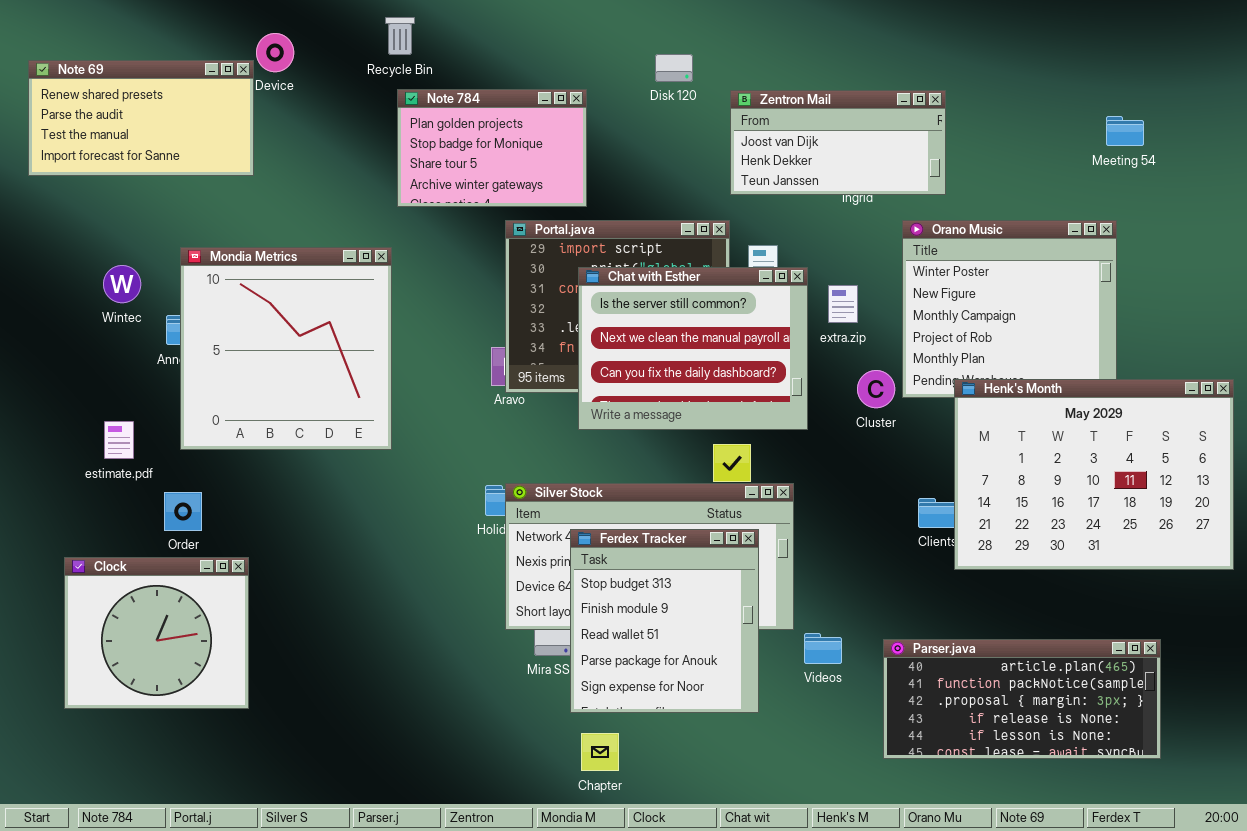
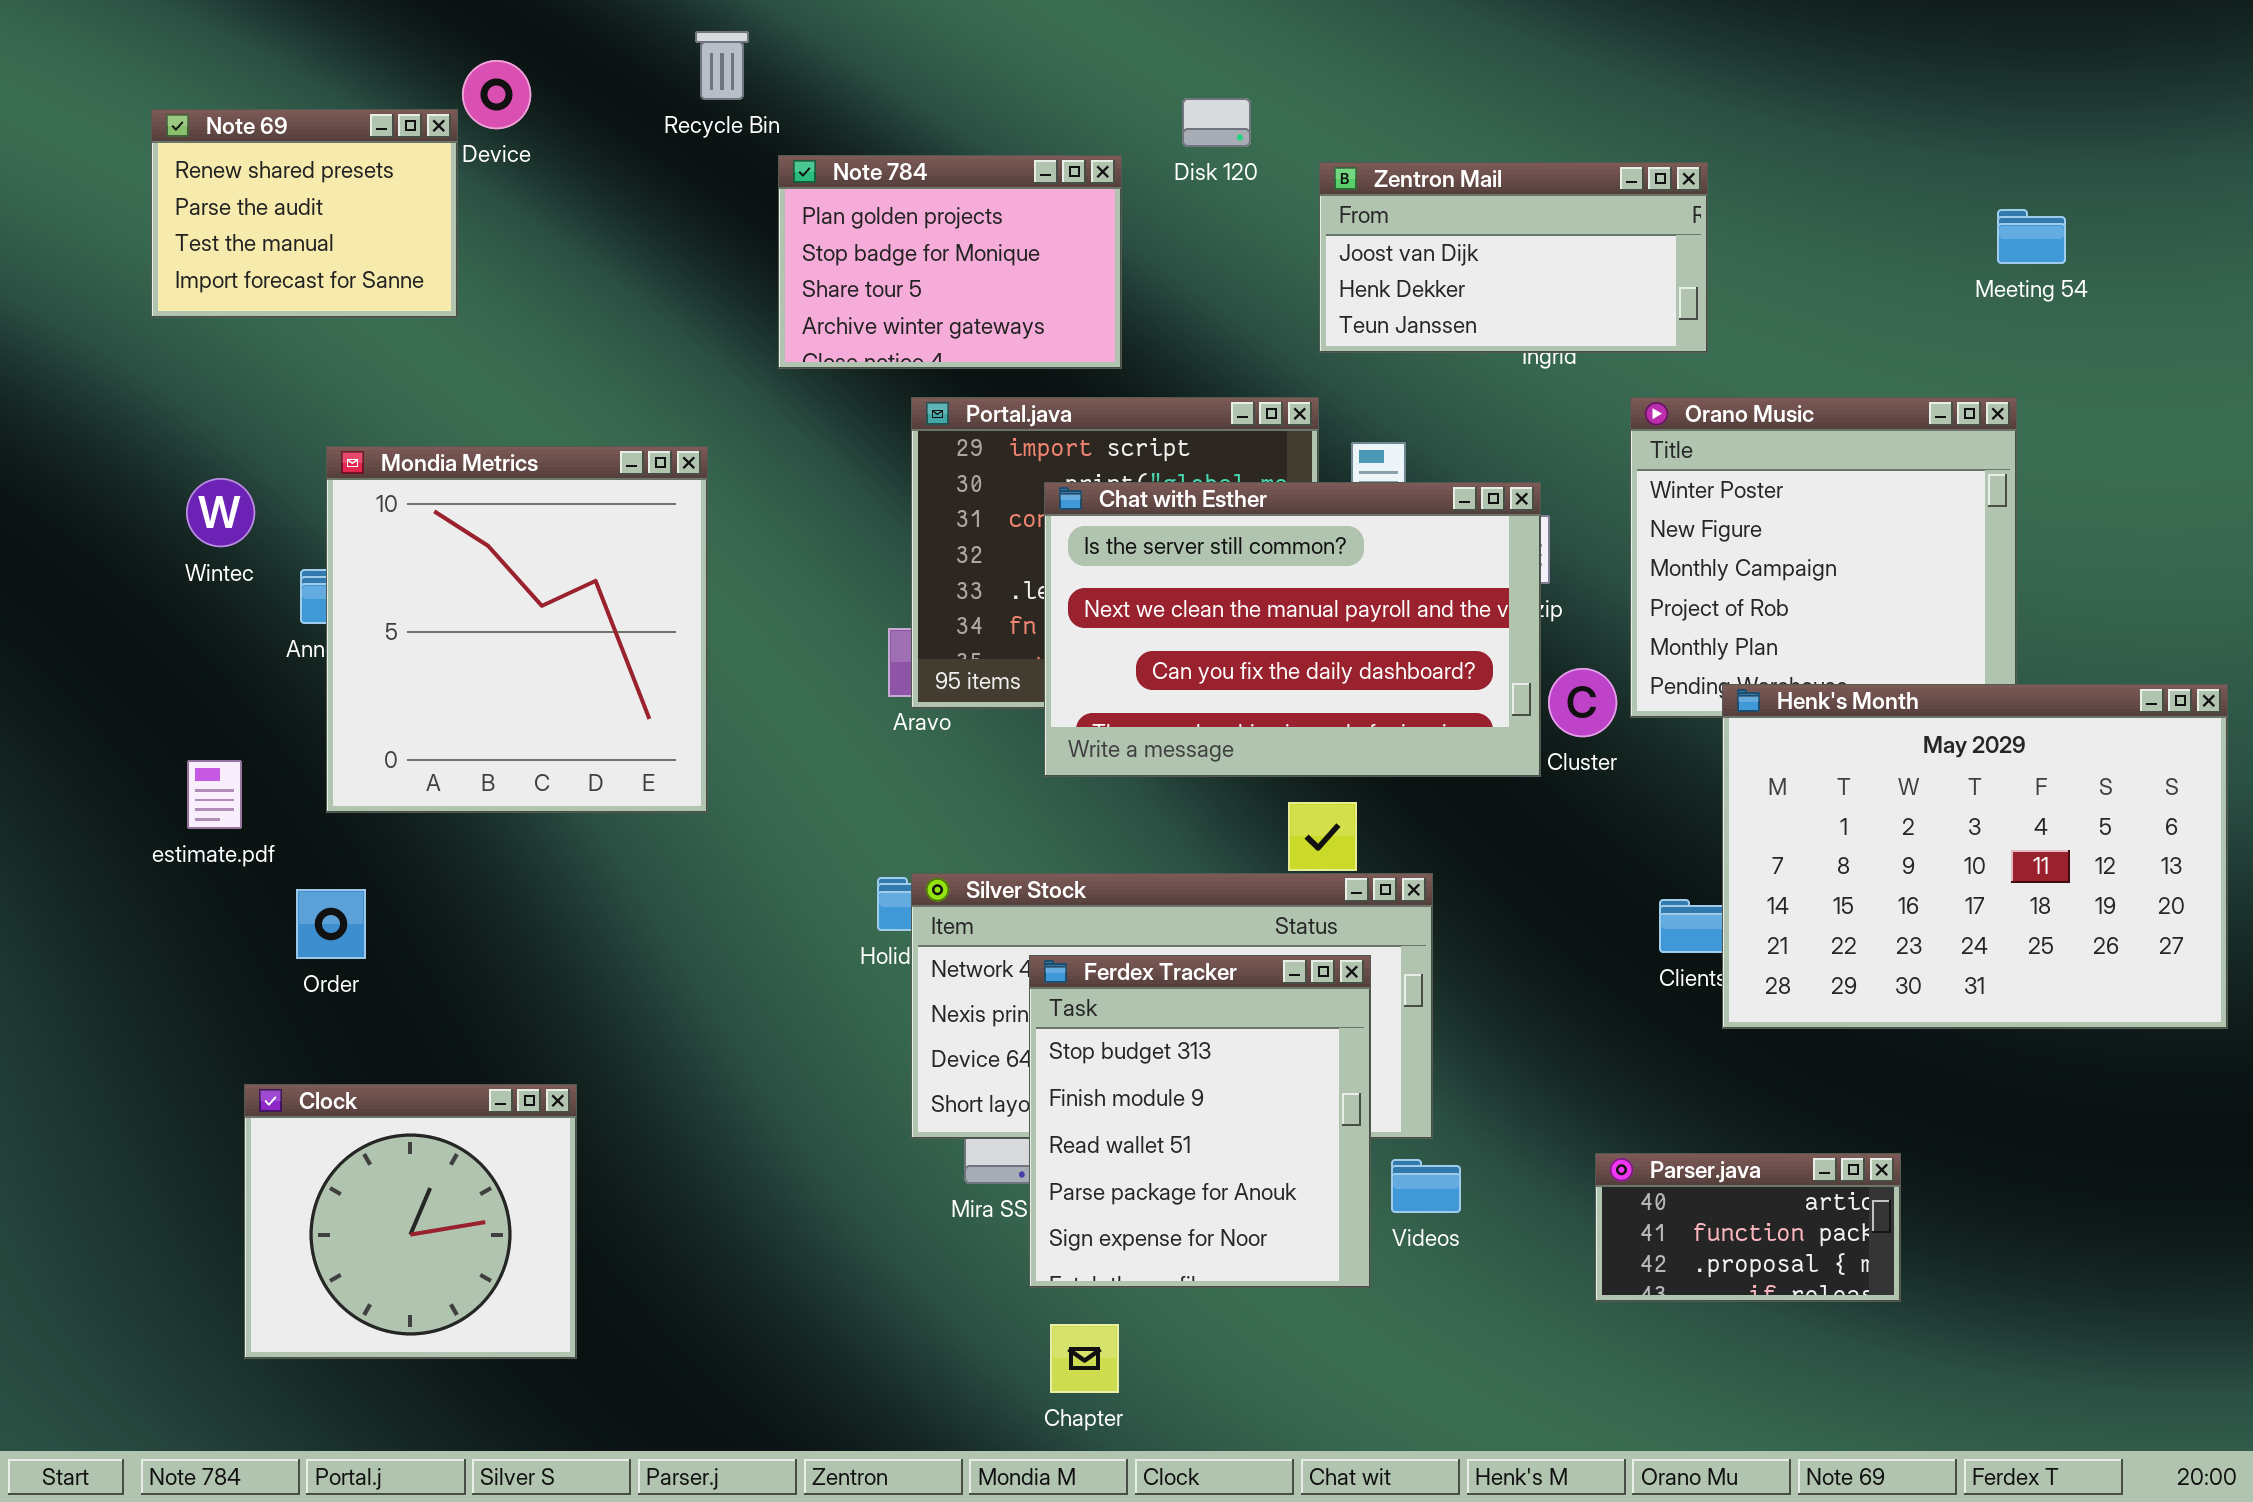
Note 69: [28,60,254,176] -> [151,109,458,318], resized
Note 784: [397,89,587,207] -> [778,155,1122,369], moved
Chat with Esther: [578,267,808,430] -> [1044,482,1541,777], resized
Clock: [64,557,249,709] -> [244,1084,577,1359], moved
Videos: [804,633,842,664] -> [1391,1159,1461,1213], moved
Parser.java: [883,639,1161,759] -> [1595,1153,1901,1302], resized

